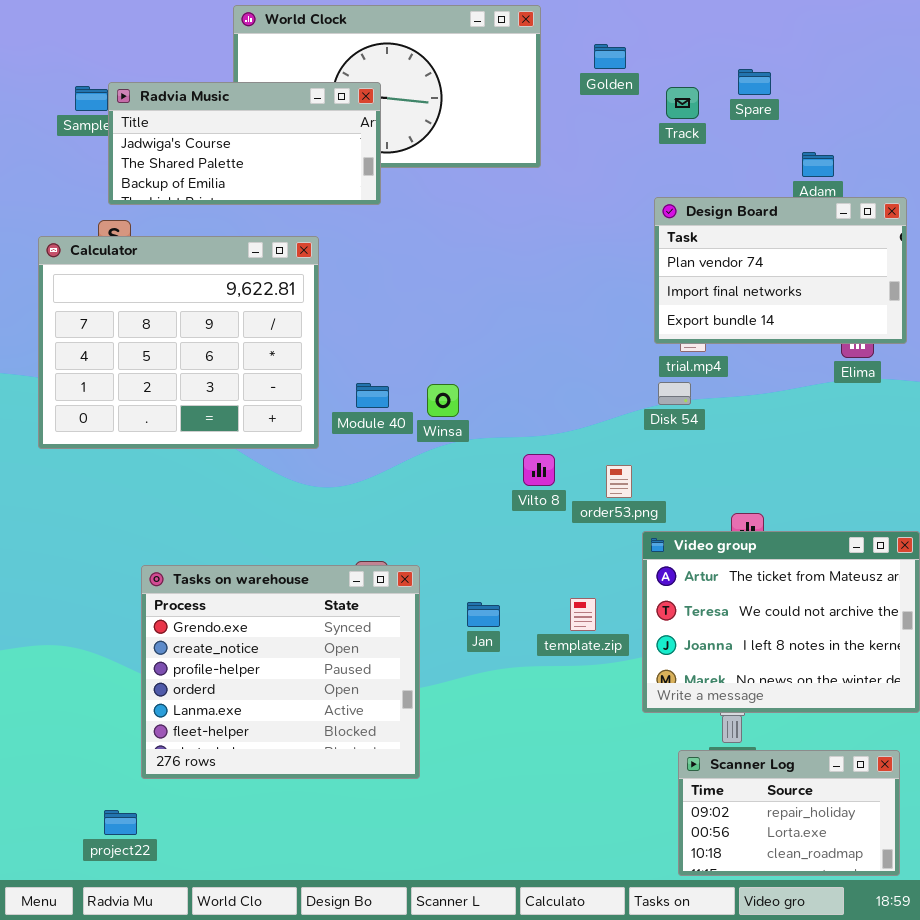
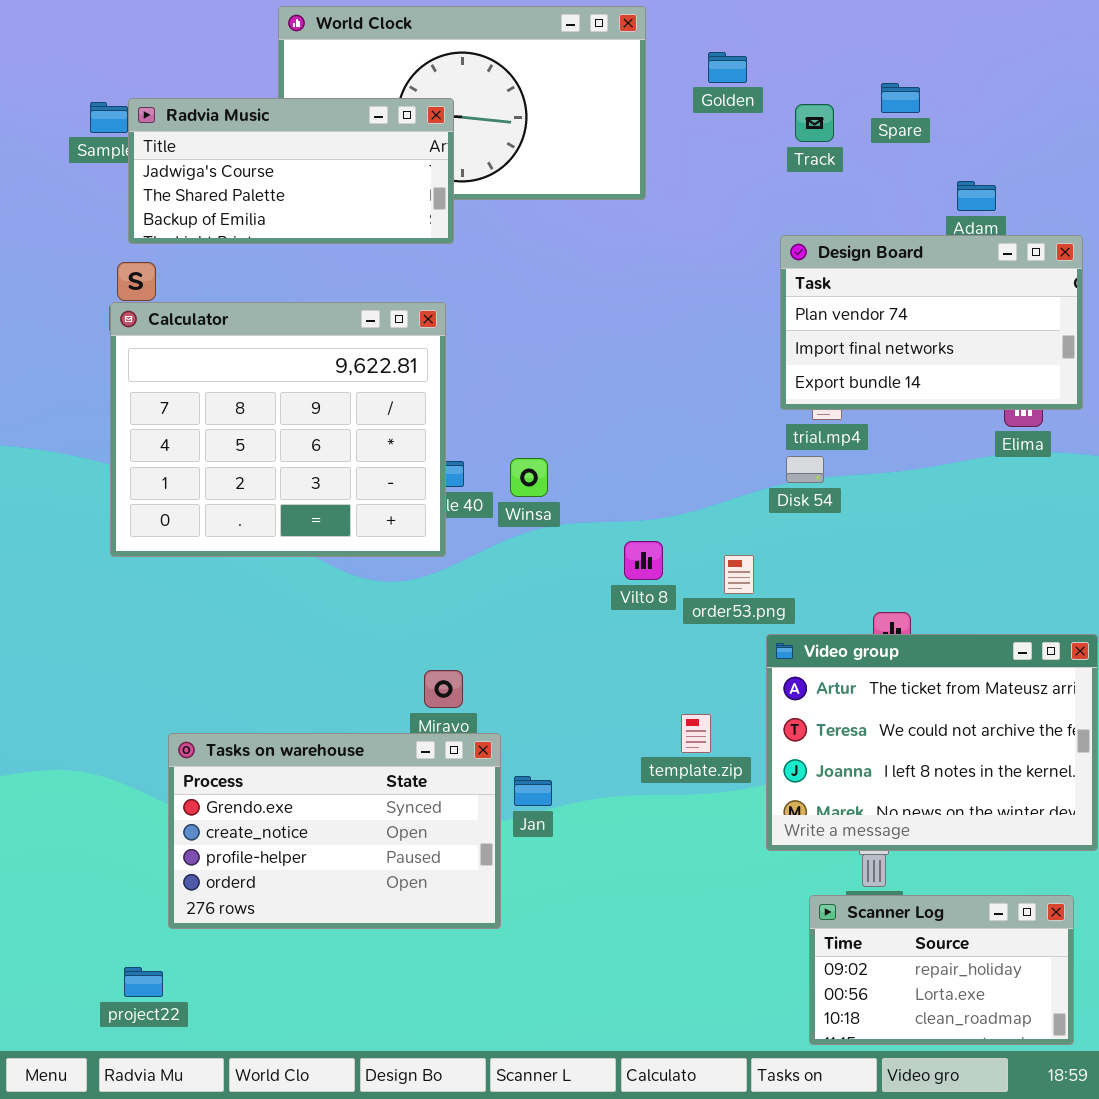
Calculator: [38,236,319,449] -> [110,302,446,557], moved
Tasks on warehouse: [141,565,420,779] -> [168,733,501,929], resized
Jan: [467,602,500,627] -> [514,776,552,806], moved

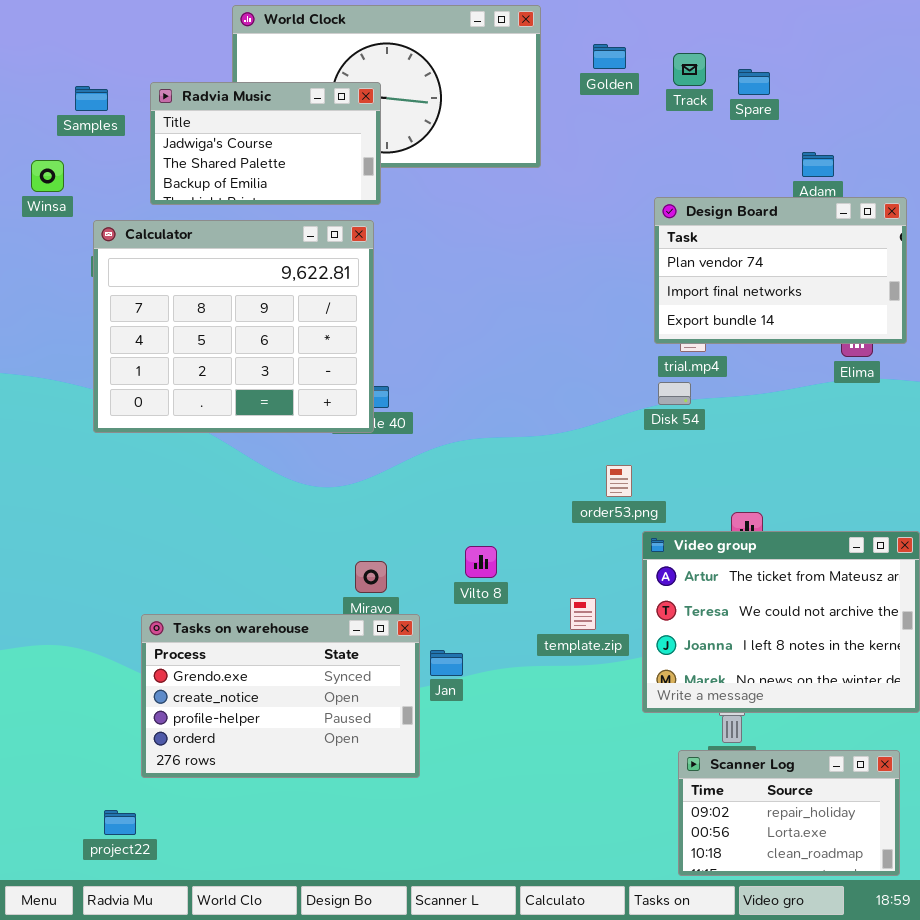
Radvia Music: [128,98,454,244] -> [150,82,381,205], resized
Track: [795,104,834,142] -> [673,53,706,86], moved
Calculator: [110,302,446,557] -> [93,220,374,433], moved
Winsa: [510,458,548,497] -> [31,160,64,192], moved
Vilto 8: [624,541,663,580] -> [465,546,497,578], moved

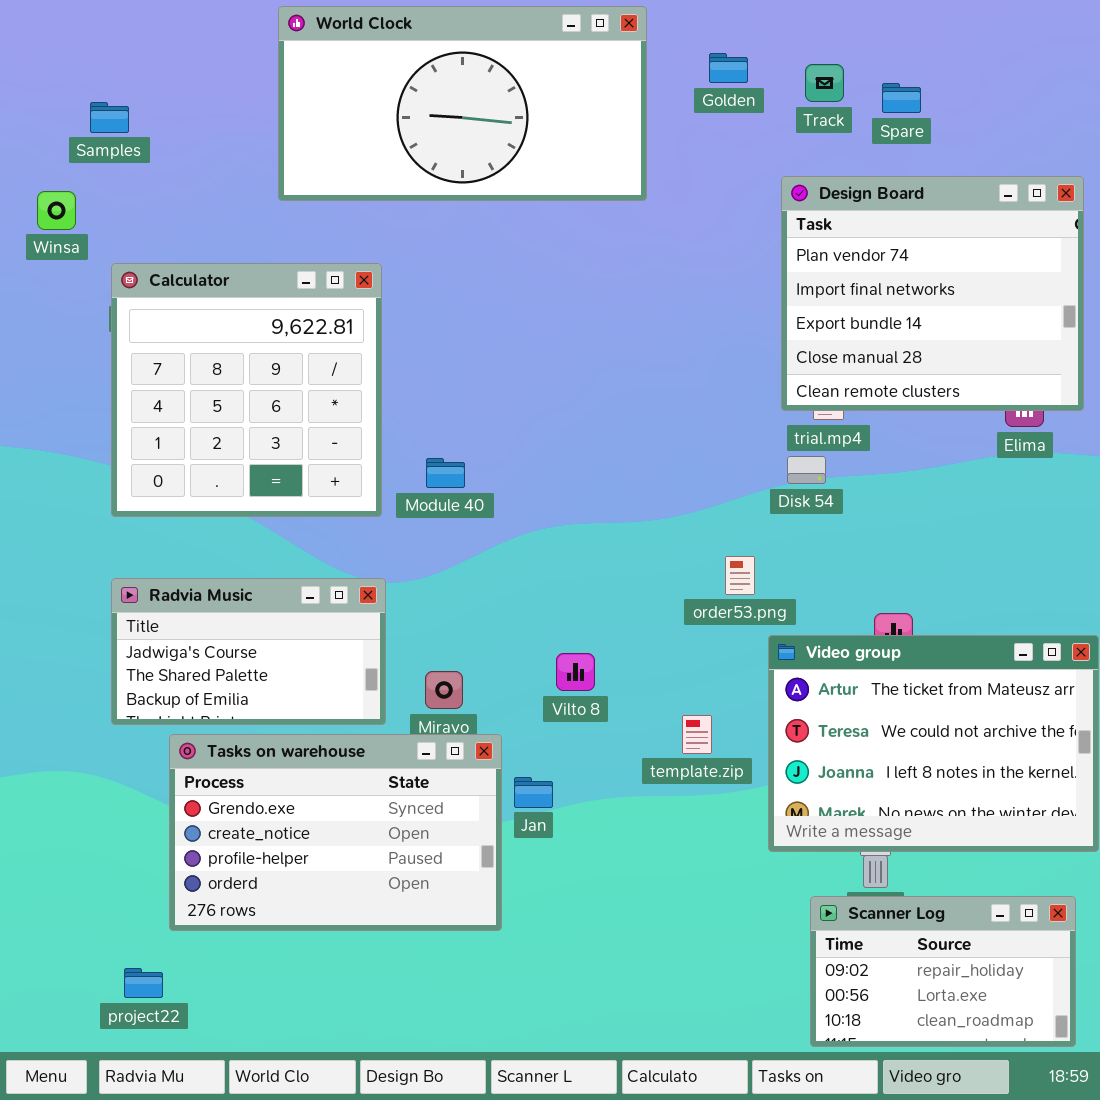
Radvia Music: [150,82,381,205] -> [111,578,386,725], moved
Design Board: [654,197,907,344] -> [781,176,1084,411], resized
Calculator: [93,220,374,433] -> [111,263,382,517], resized

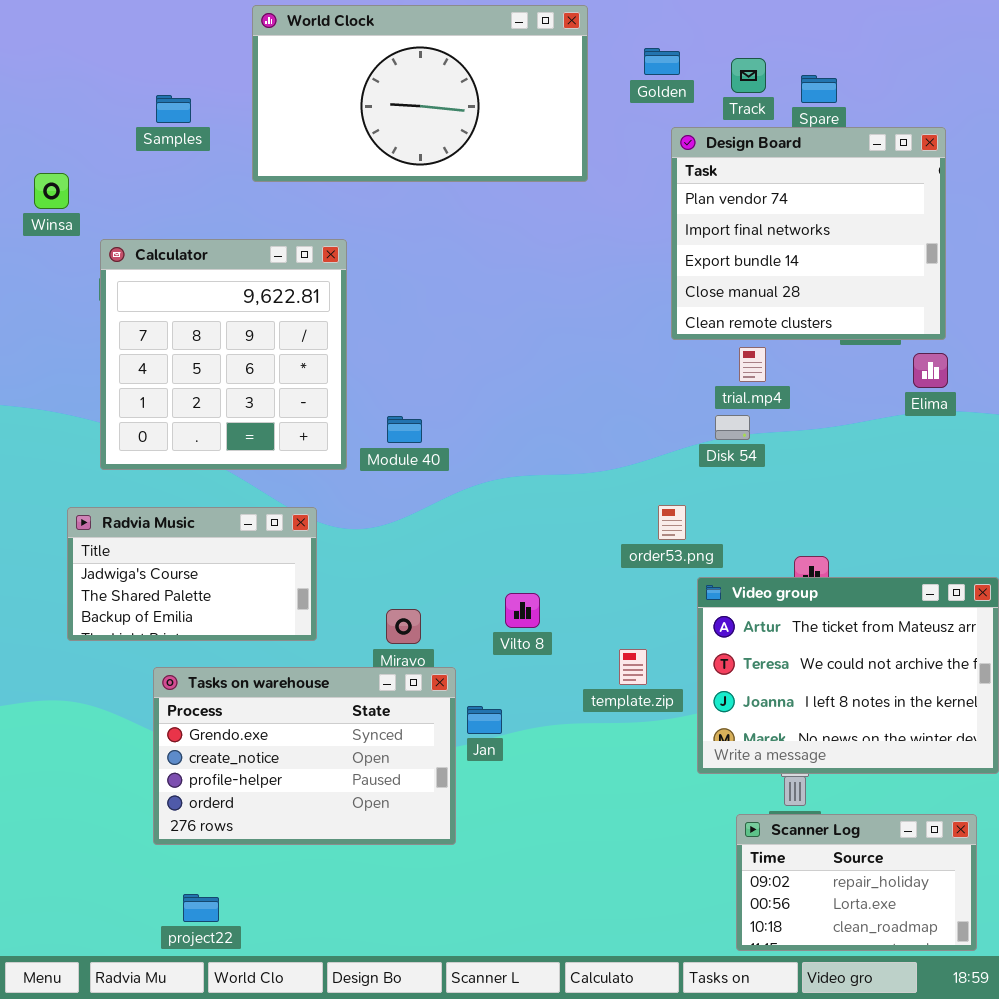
Samples: [90,102,129,133] -> [156,95,191,123], moved
Design Board: [781,176,1084,411] -> [671,127,946,340], moved
Radvia Music: [111,578,386,725] -> [67,507,317,641], moved
project22: [124,968,163,998] -> [183,894,219,922], moved

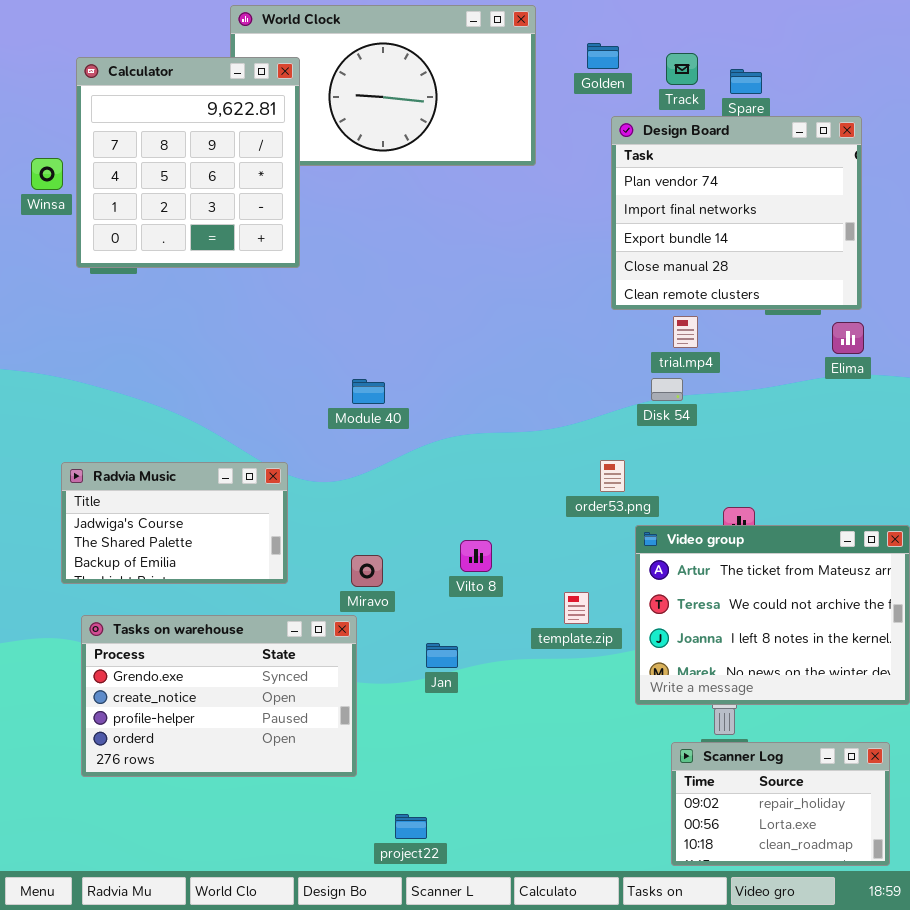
Calculator: [100,239,347,470] -> [76,57,300,268], moved
Tasks on warehouse: [153,667,456,845] -> [81,615,357,777], moved
project22: [183,894,219,922] -> [395,814,427,839], moved

